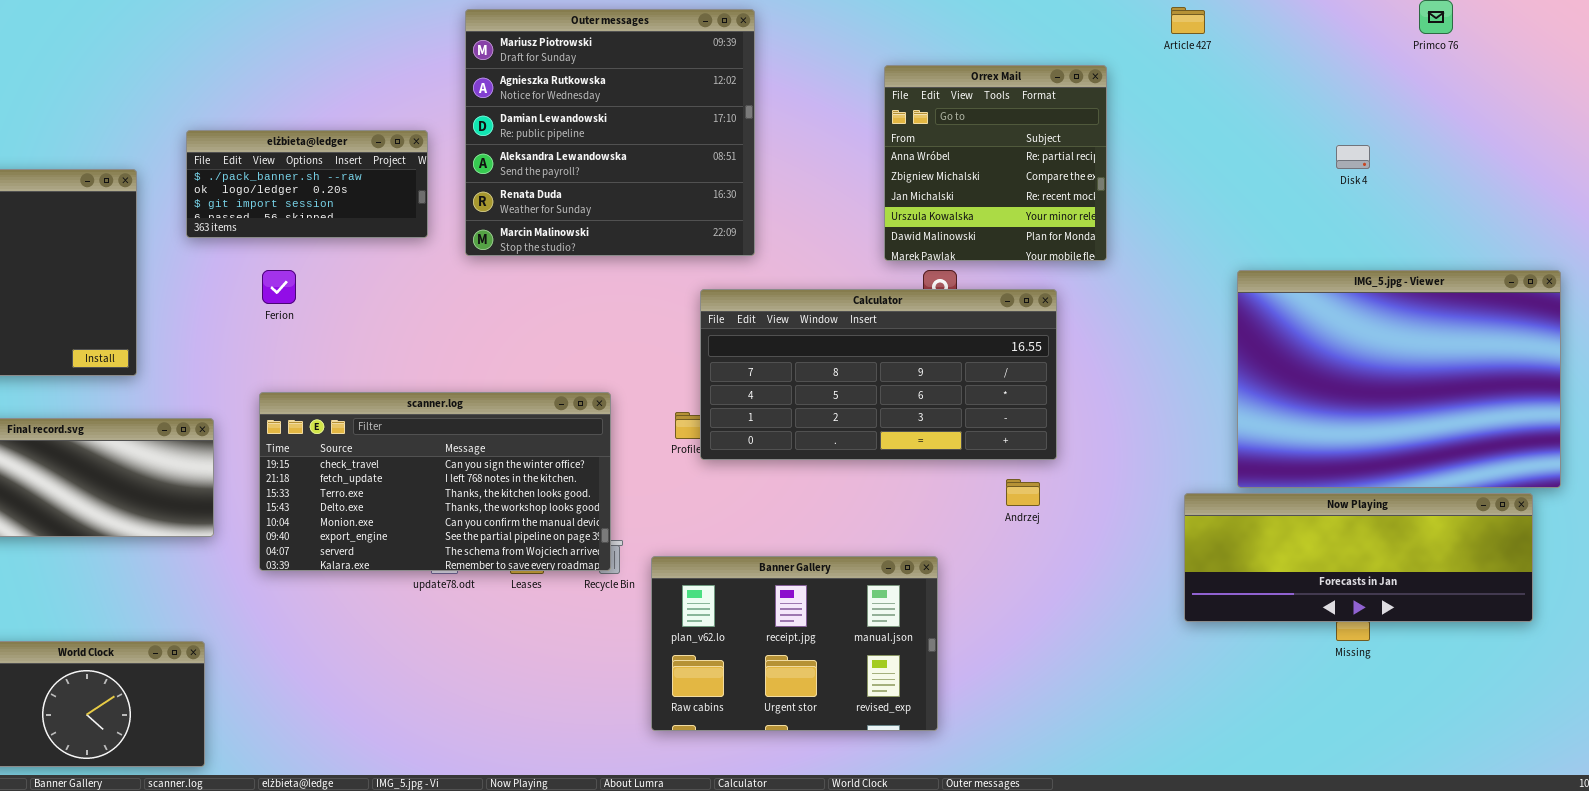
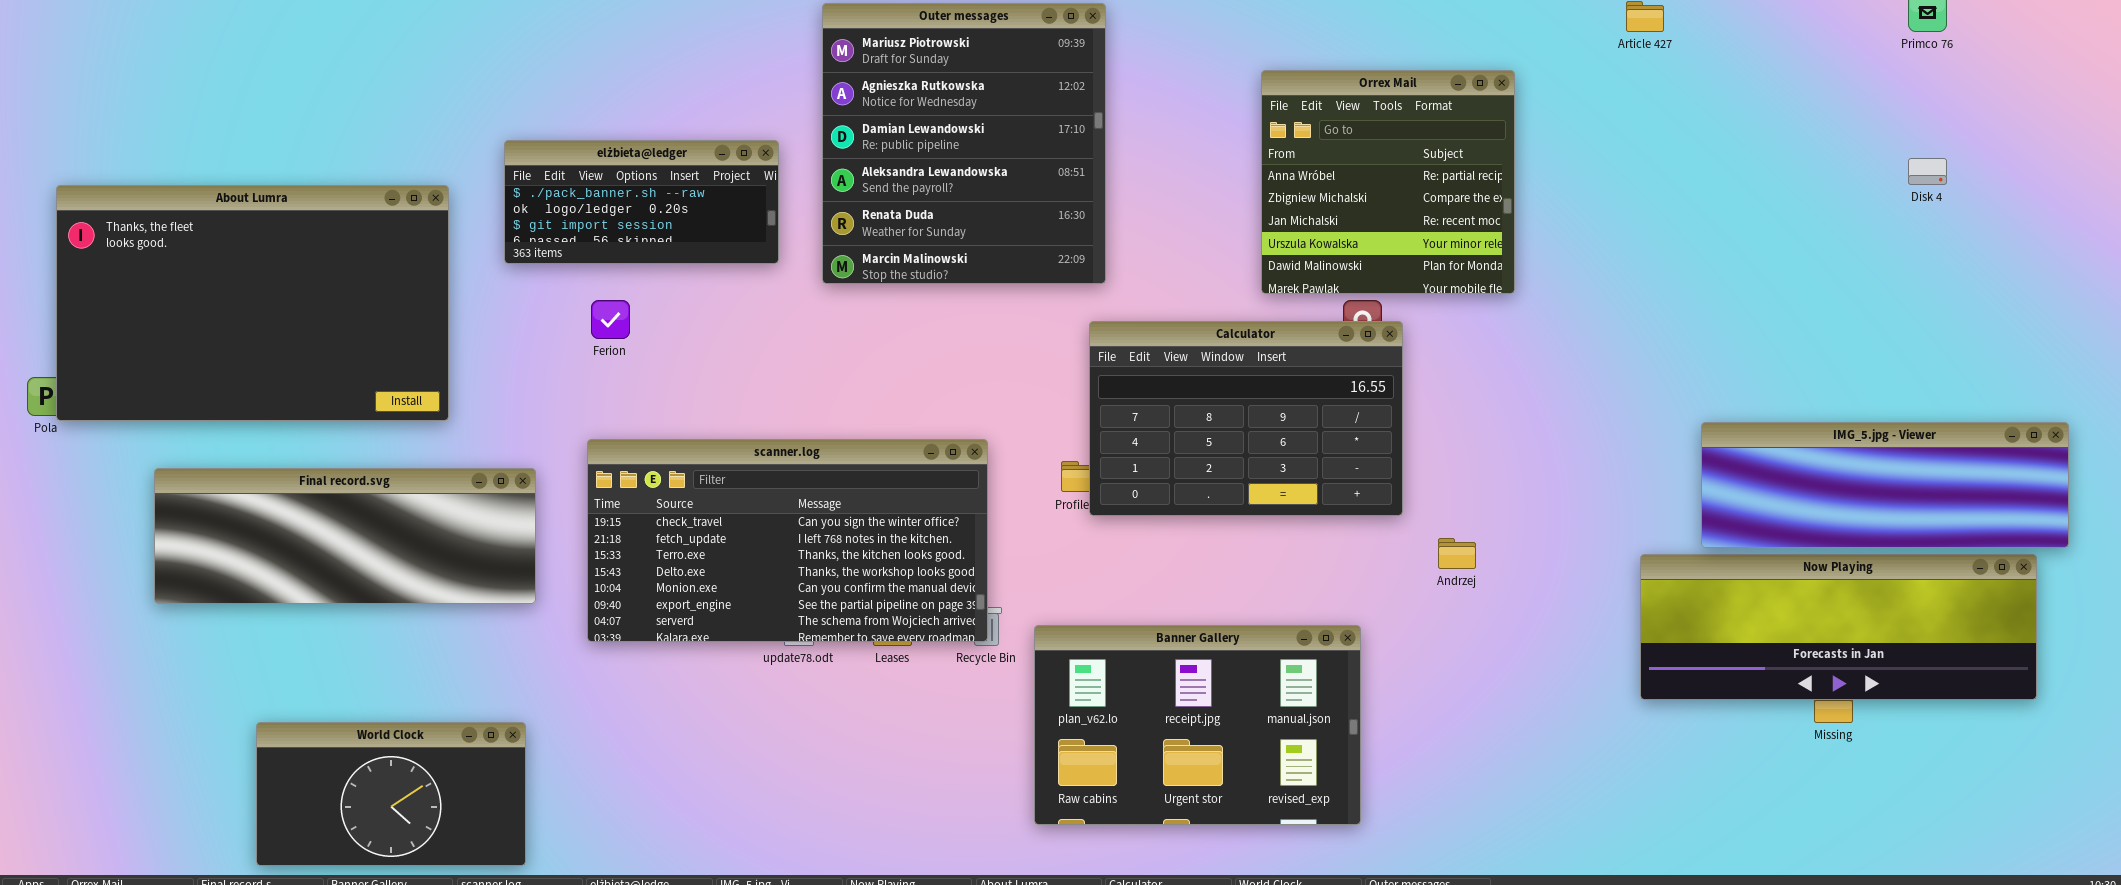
Outer messages: [465,9,755,256] -> [822,3,1106,284], resized
Orrex Mail: [884,65,1107,261] -> [1261,70,1515,294], moved
Disk 4: [1336,145,1370,169] -> [1908,158,1947,185], moved
IMG_5.jpg - Viewer: [1237,270,1561,488] -> [1701,422,2069,548], resized
Calculator: [700,289,1057,460] -> [1089,321,1403,516], resized

